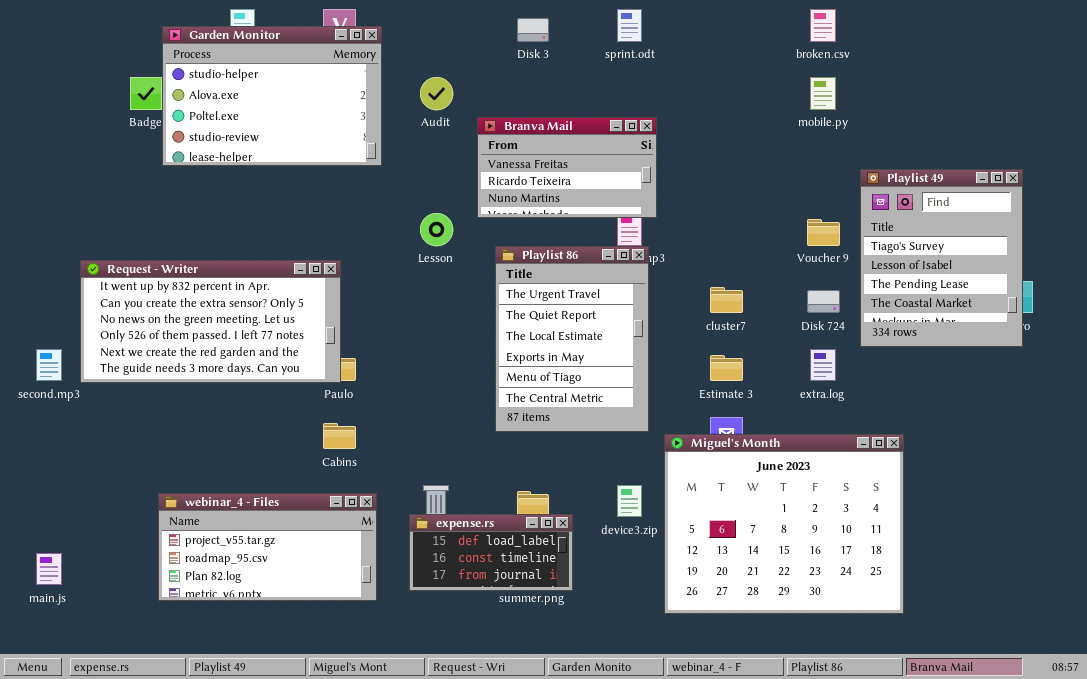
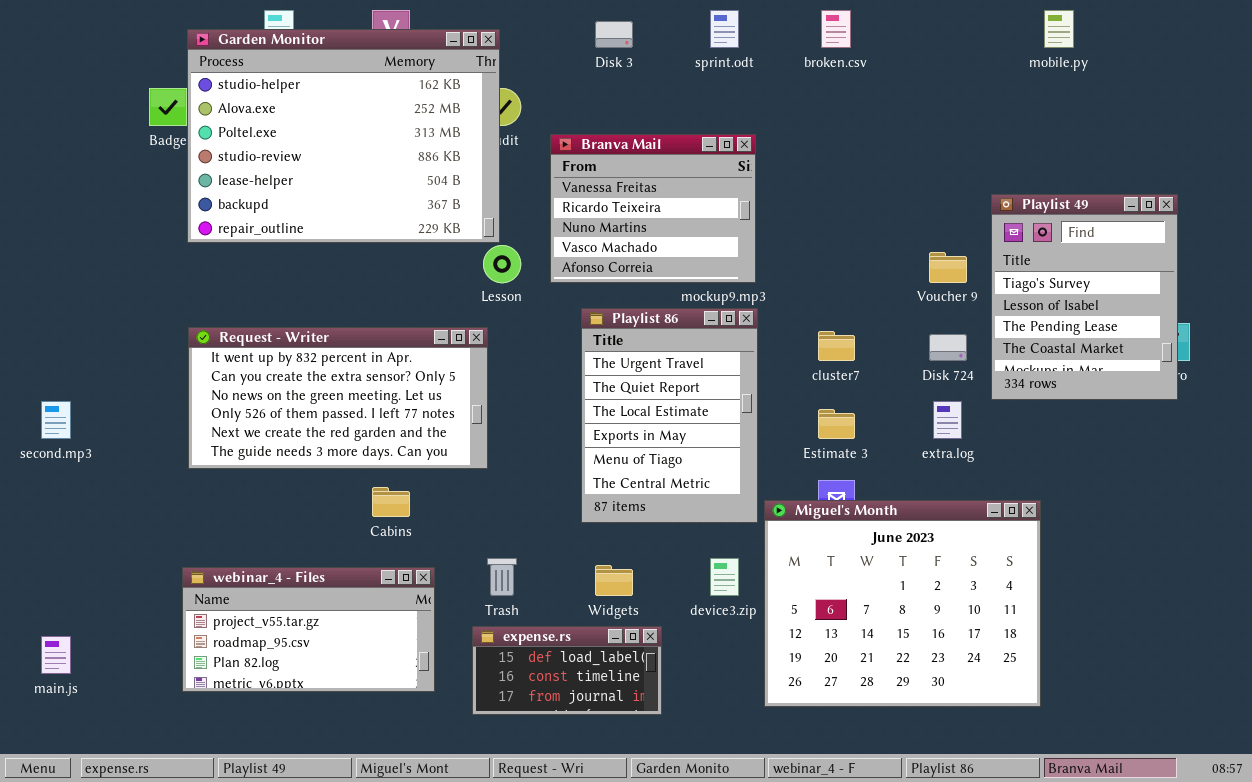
broken.csv: [810,9,836,42] -> [821,10,851,48], moved
Garden Monitor: [162,26,382,166] -> [187,29,500,243], resized
mobile.py: [810,77,836,110] -> [1044,10,1074,48], moved
Branva Mail: [477,117,657,218] -> [550,134,756,283], resized
Playlist 86: [495,246,649,432] -> [581,308,758,523], moved
Request - Writer: [80,260,341,383] -> [188,327,488,469], moved
expense.rs: [409,514,573,591] -> [472,626,662,715], moved

